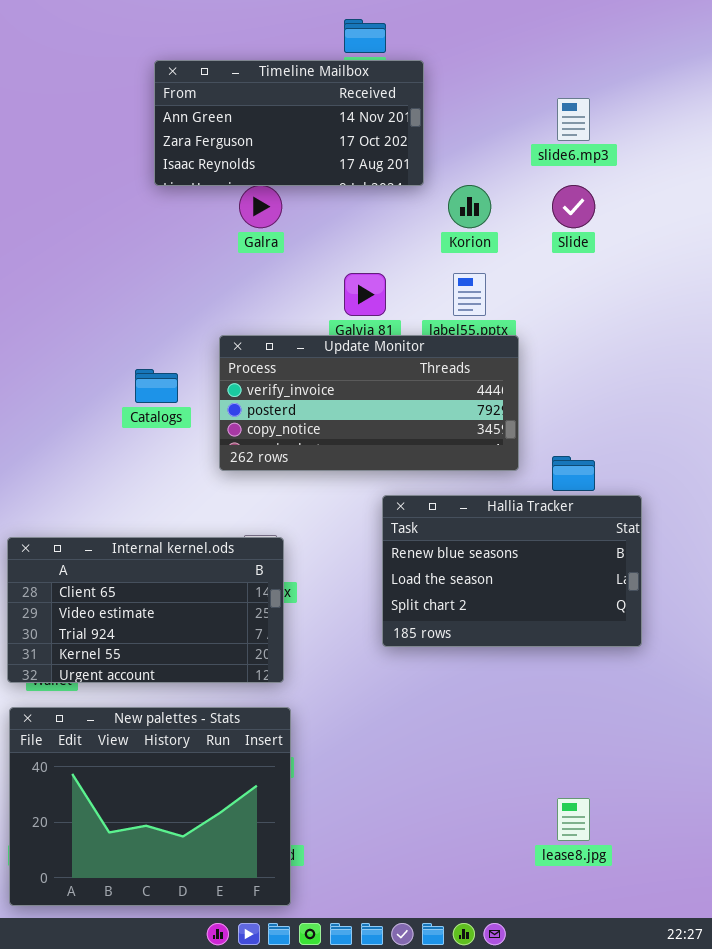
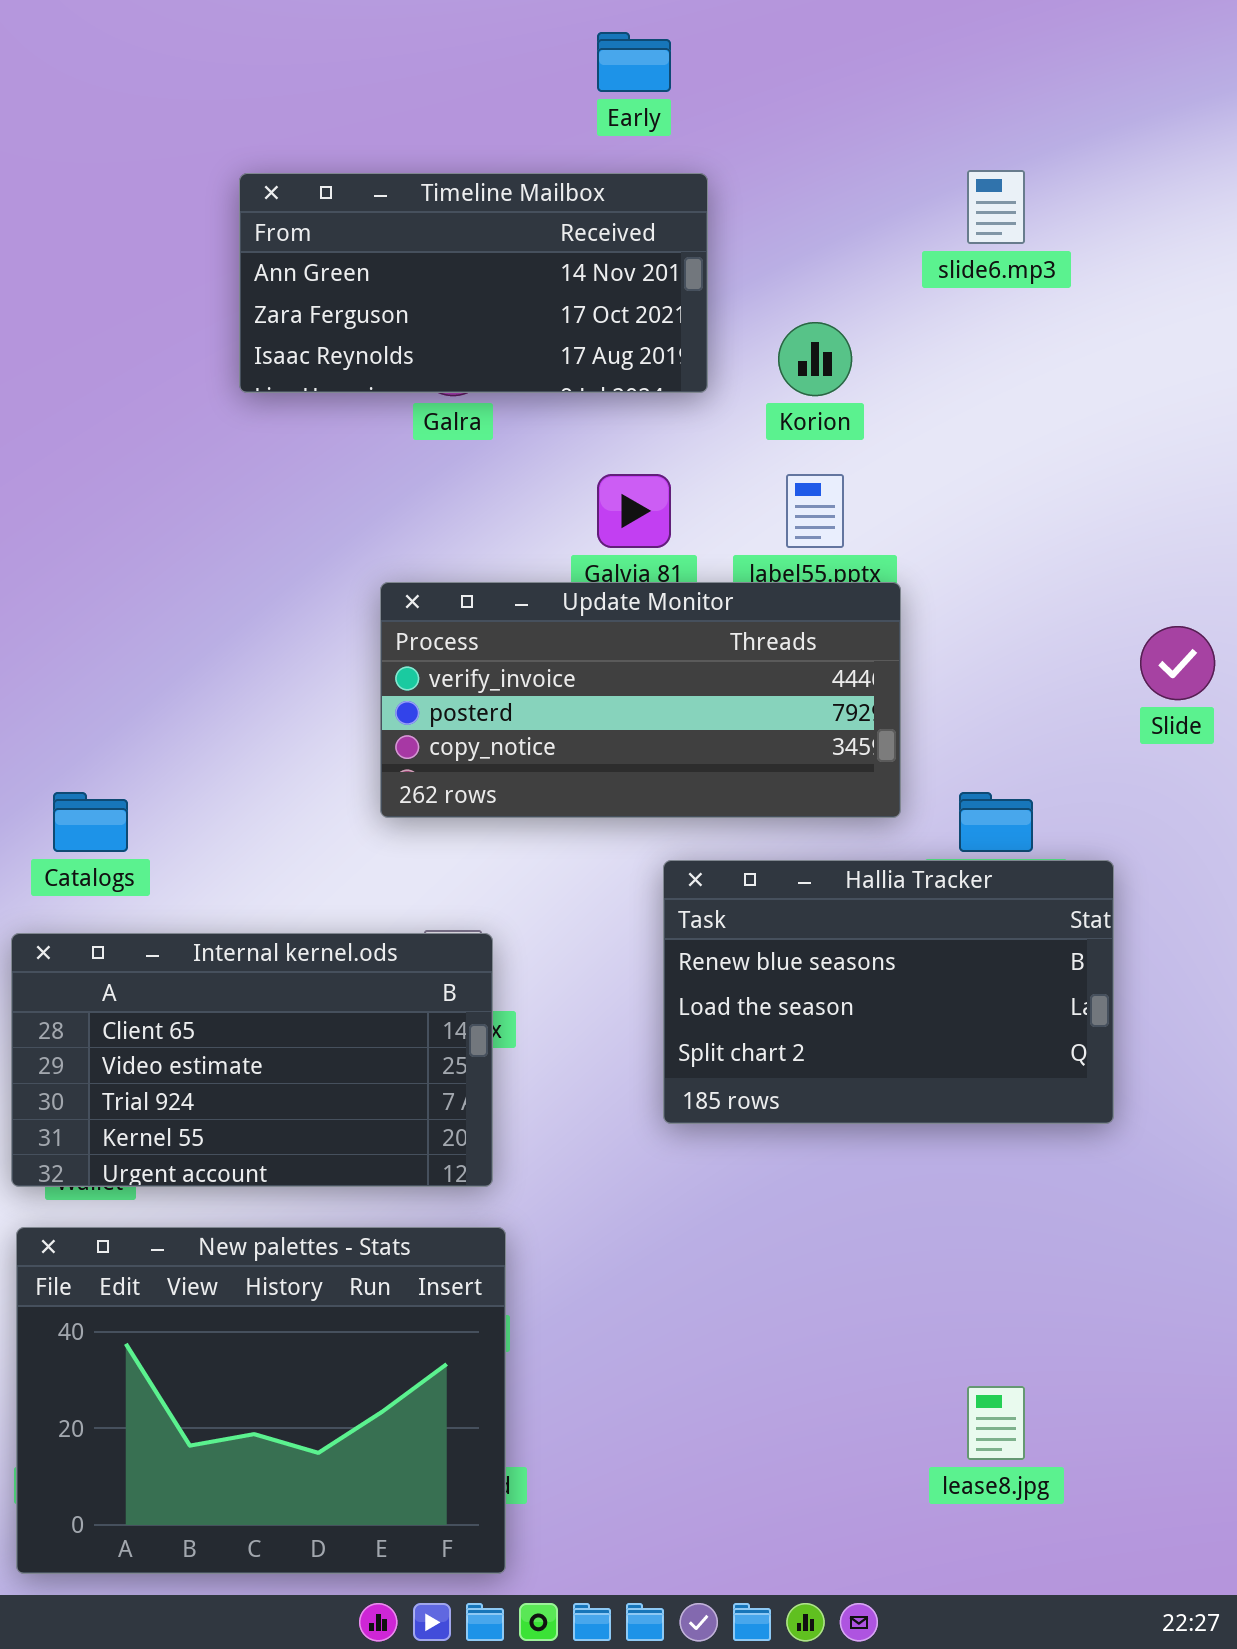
Timeline Mailbox: [154,60,424,186] -> [239,173,708,393], moved
Slide: [552,185,595,228] -> [1140,626,1215,700], moved
Catalogs: [135,369,178,403] -> [53,792,128,852], moved

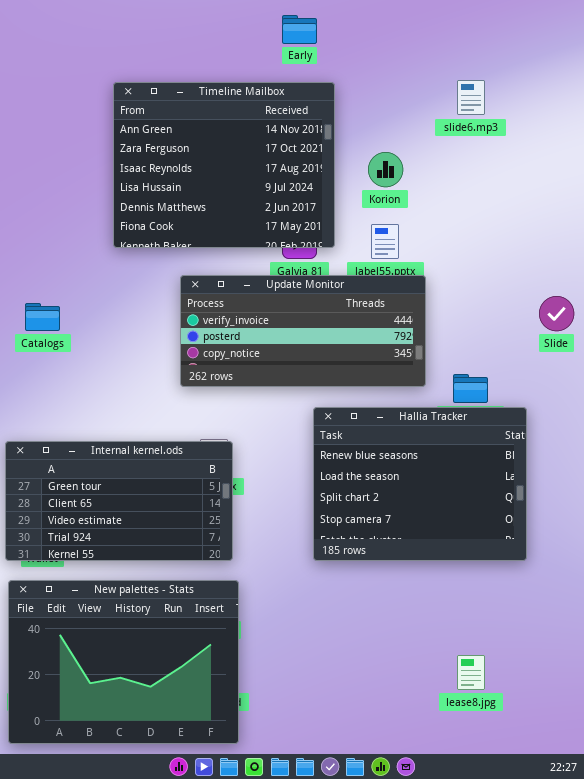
Timeline Mailbox: [239,173,708,393] -> [113,82,335,248], resized
Catalogs: [53,792,128,852] -> [25,303,60,331], moved
Hallia Tracker: [663,860,1114,1124] -> [313,407,527,561], resized
Internal kernel.ods: [11,933,493,1187] -> [5,441,233,561], scrolled up 1 row

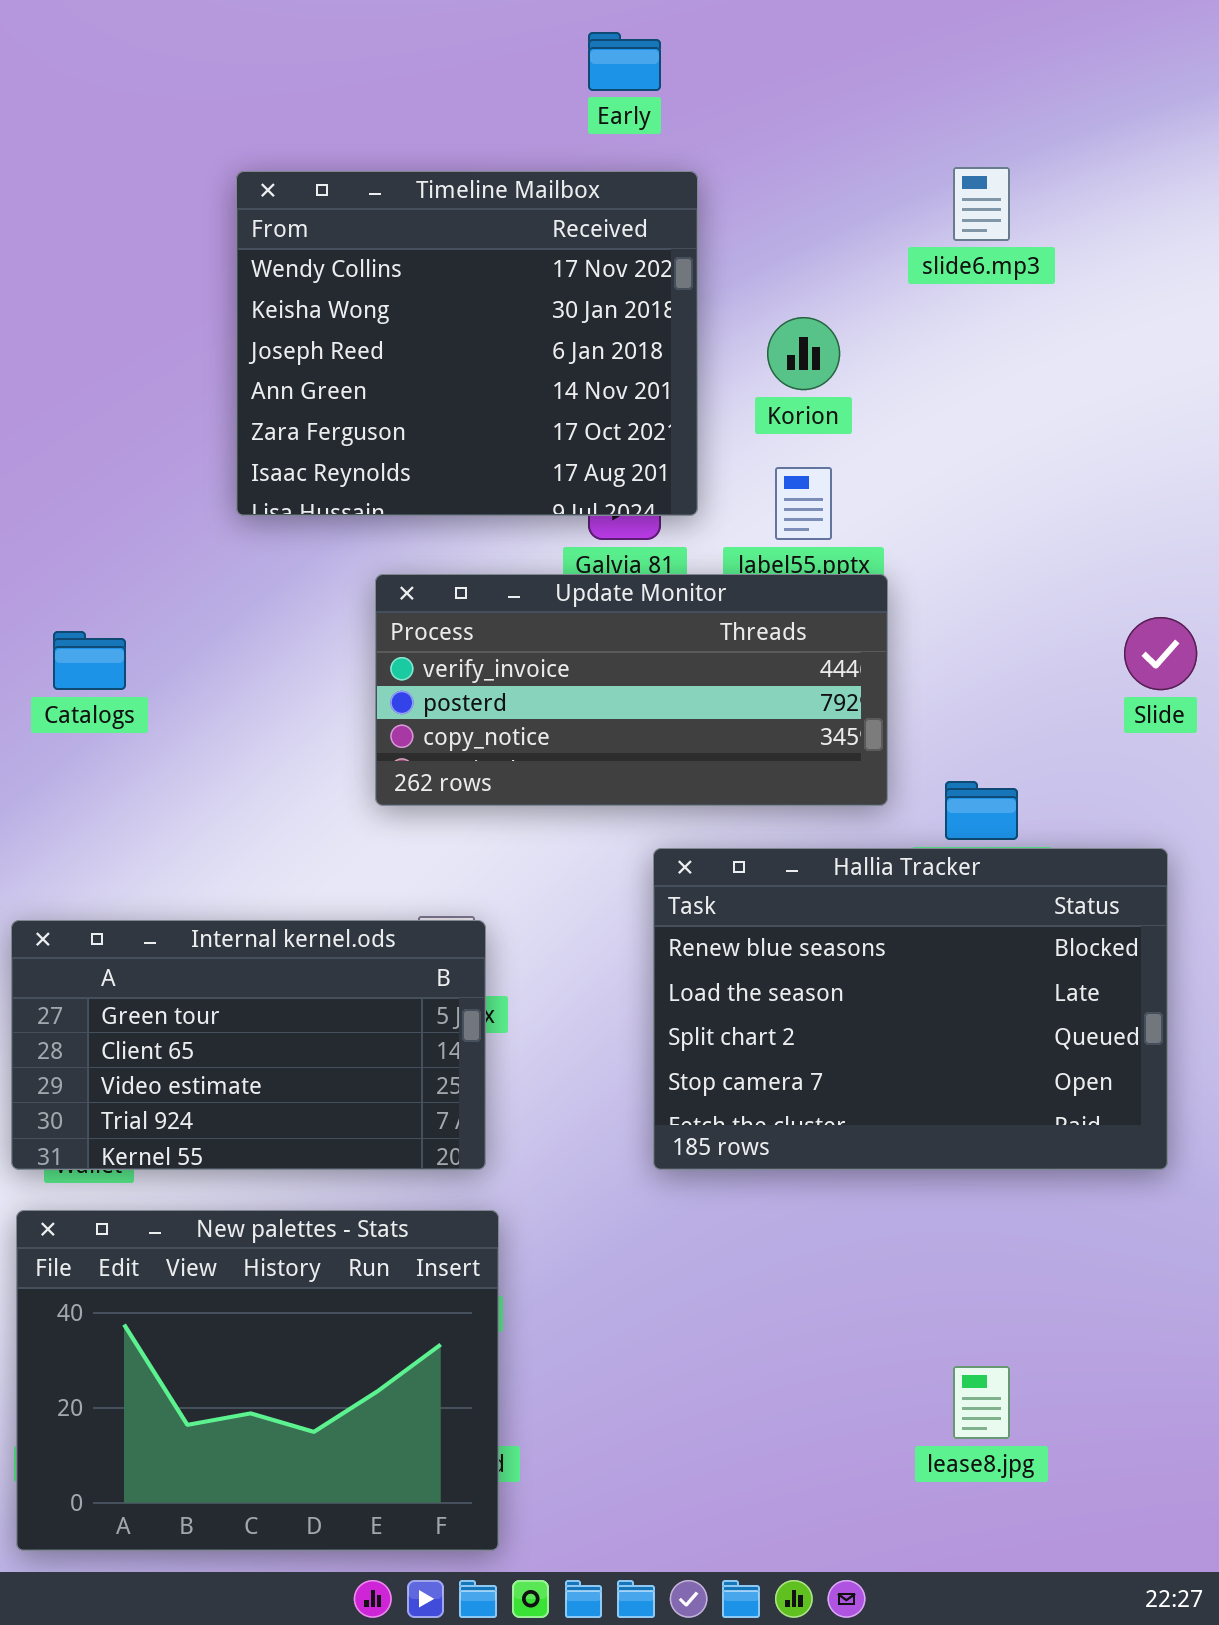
Timeline Mailbox: [113,82,335,248] -> [236,171,698,516], scrolled up 3 rows
Hallia Tracker: [313,407,527,561] -> [653,848,1168,1170], resized

